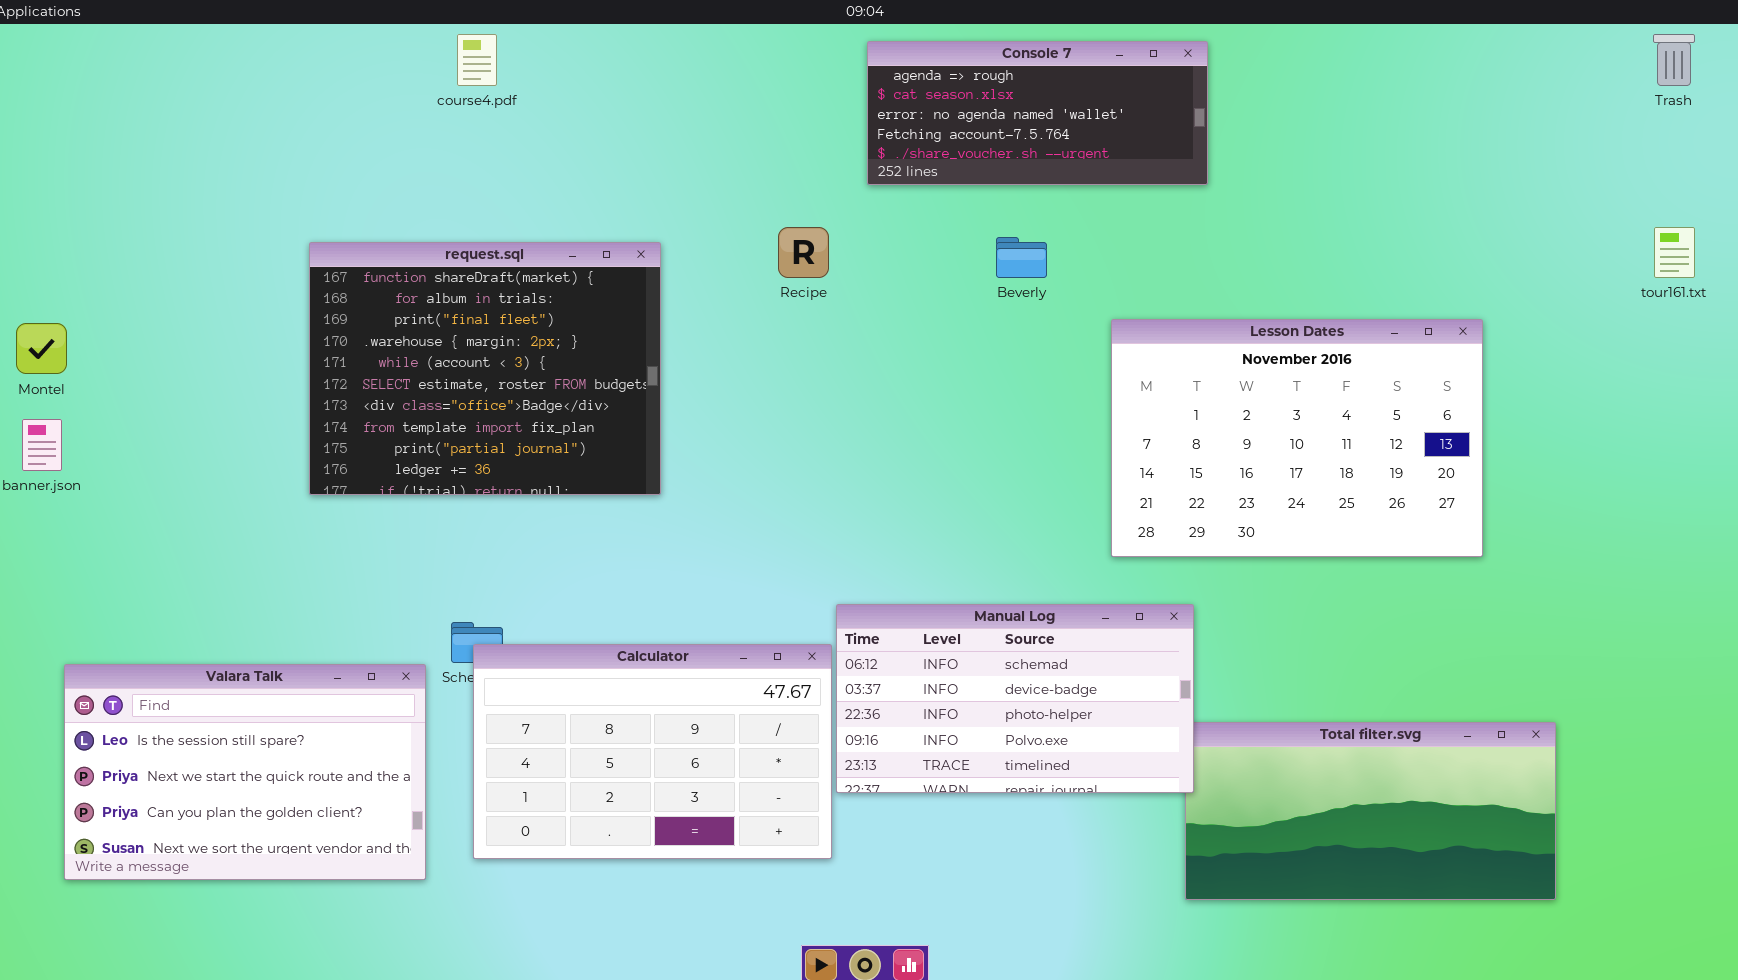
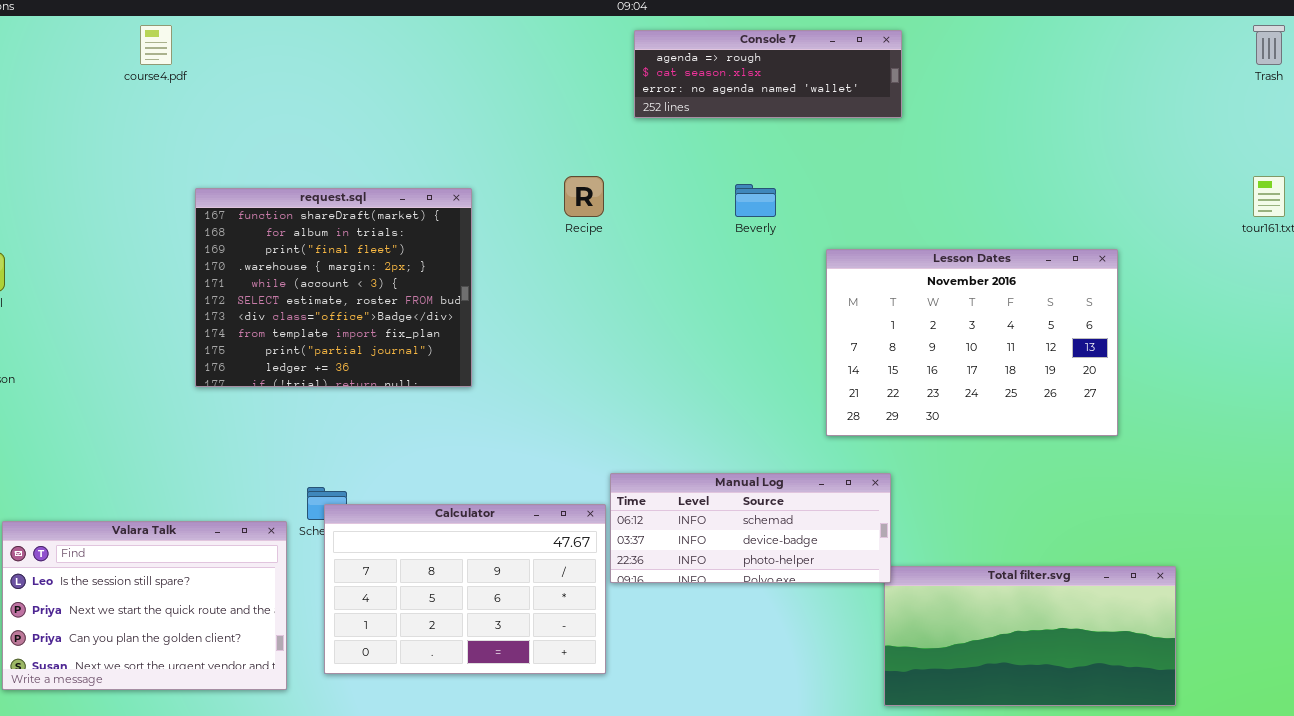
course4.pdf: [457,34,497,86] -> [140,25,172,65], moved
Console 7: [867,41,1208,185] -> [634,30,902,118], resized
Manual Log: [836,604,1194,793] -> [610,473,891,583], resized

